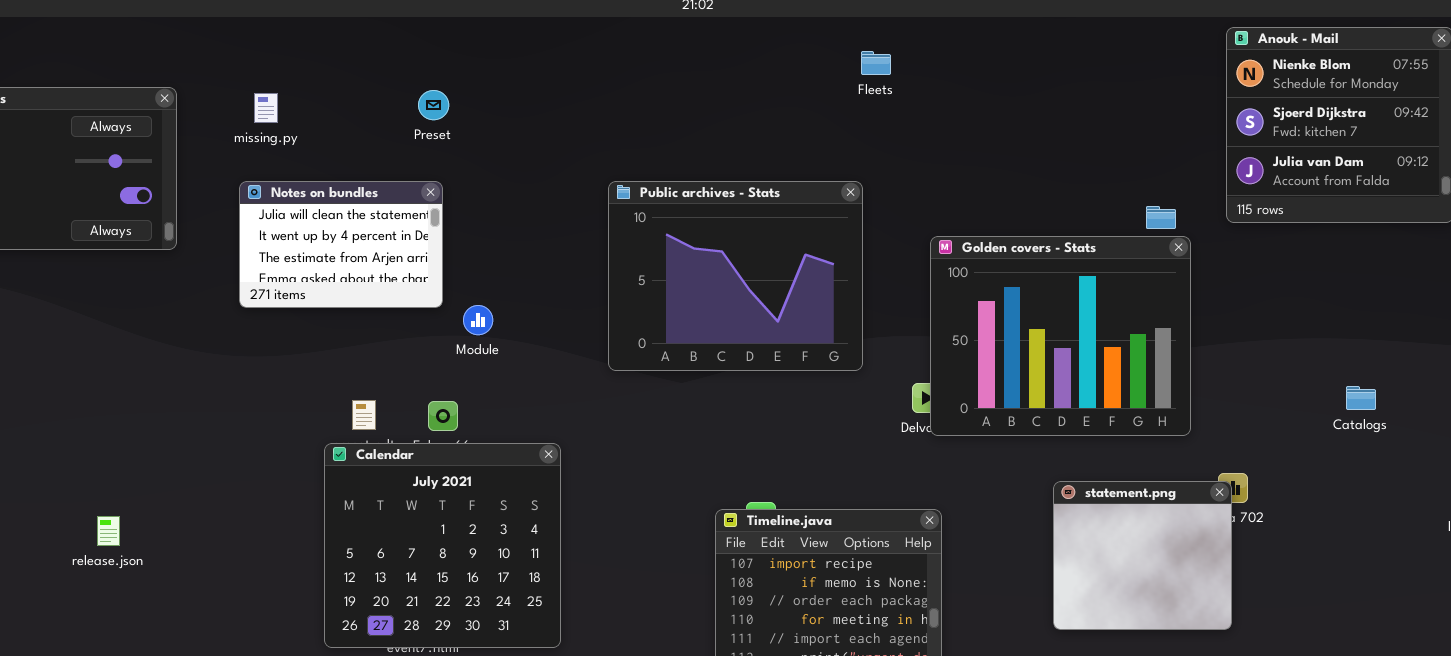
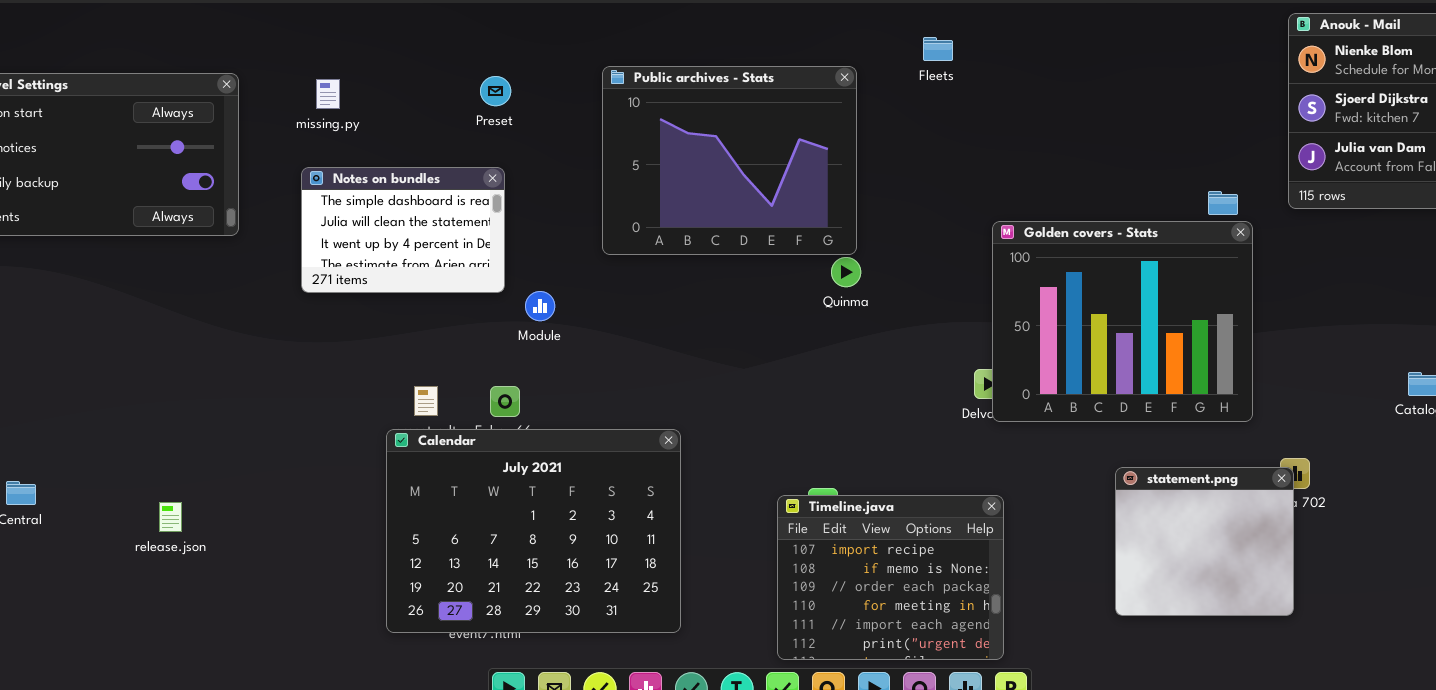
Notes on bundles: [239,181,443,308] -> [301,167,505,293], scrolled up 1 row
Public archives - Stats: [608,181,863,371] -> [602,66,857,255], moved
Calendar: [324,443,561,648] -> [386,429,681,633], resized

